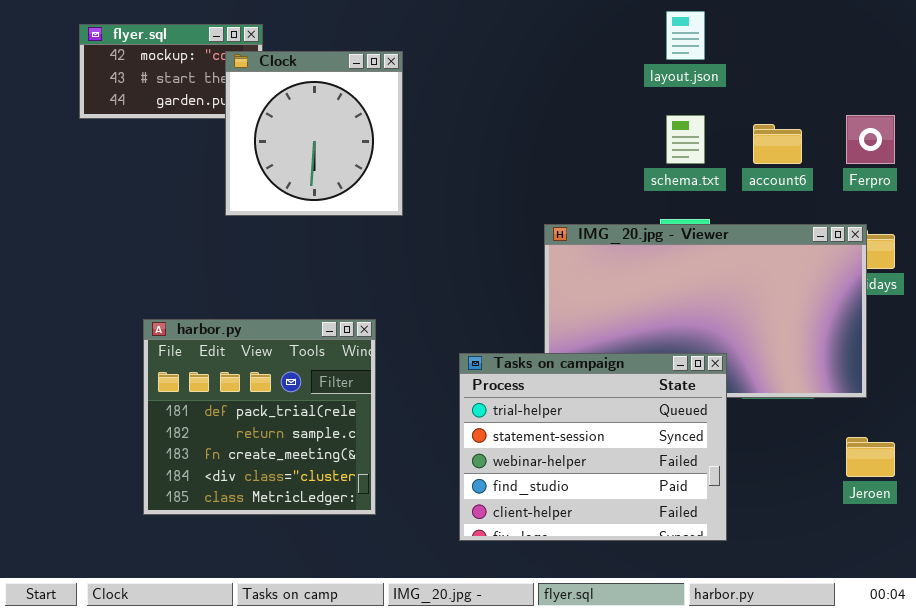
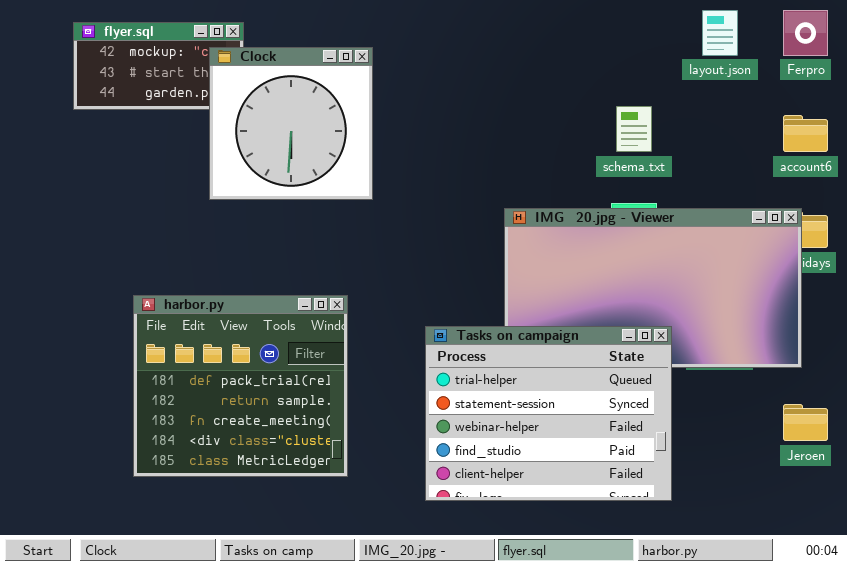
layout.json: [666,11,705,60] -> [702,10,738,56], moved
Ferpro: [846,115,895,164] -> [783,10,828,56], moved
account6: [753,124,802,164] -> [783,115,828,152], moved

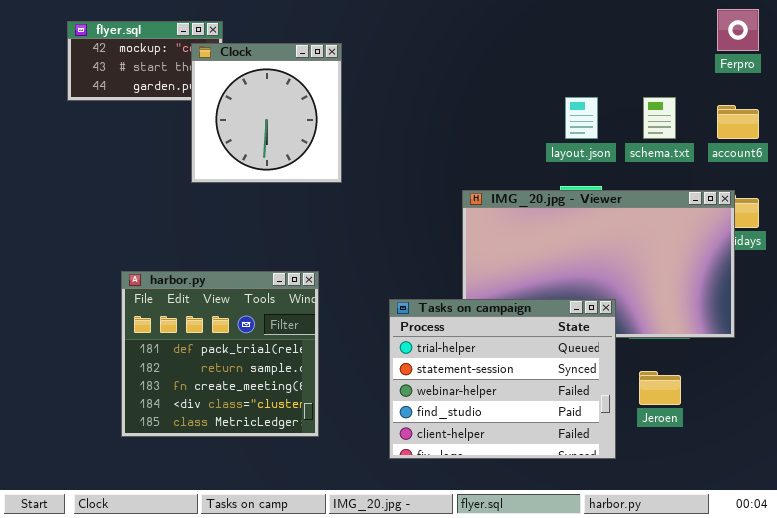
layout.json: [702,10,738,56] -> [565,97,598,139], moved
schema.txt: [616,106,652,152] -> [643,97,676,139], moved
Jeroen: [783,404,828,441] -> [639,371,681,405], moved

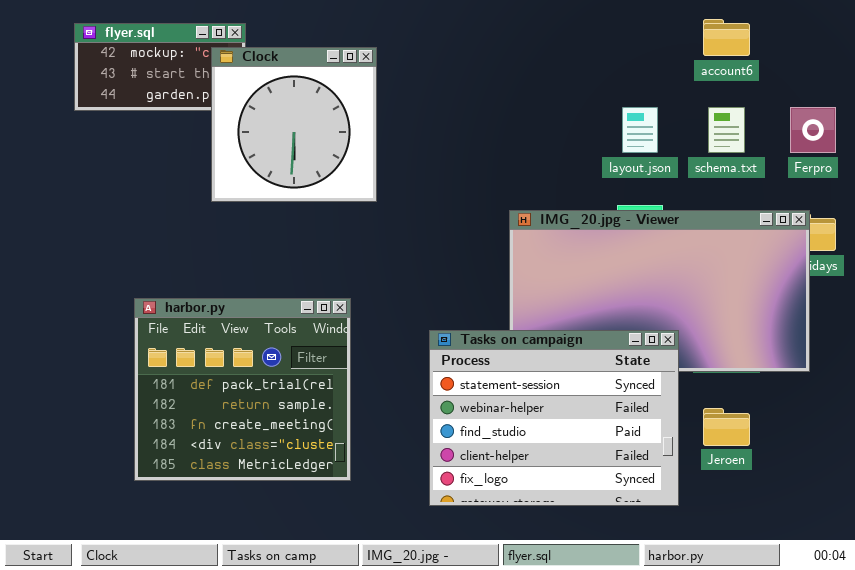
Ferpro: [717,9,759,51] -> [790,107,836,153], moved
account6: [717,105,759,139] -> [703,19,750,56], moved
Tasks on campaign: [389,299,616,459] -> [429,330,679,506], scrolled down 1 row

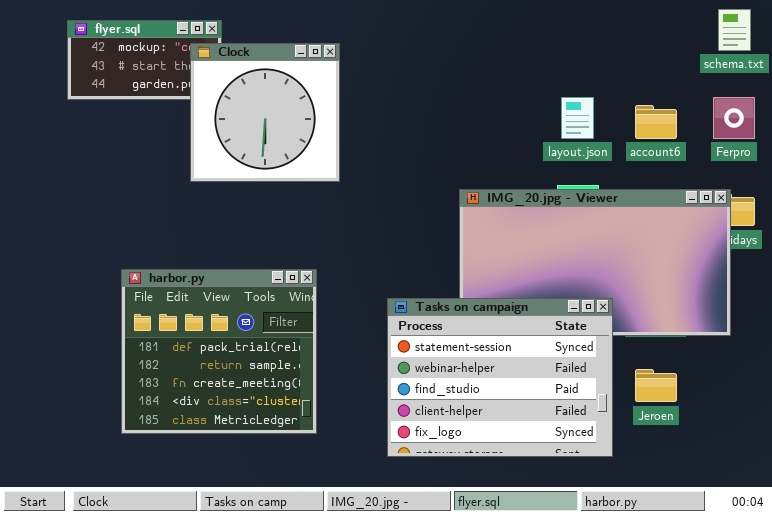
account6: [703,19,750,56] -> [635,105,677,139], moved
schema.txt: [708,107,745,153] -> [718,9,751,51], moved

